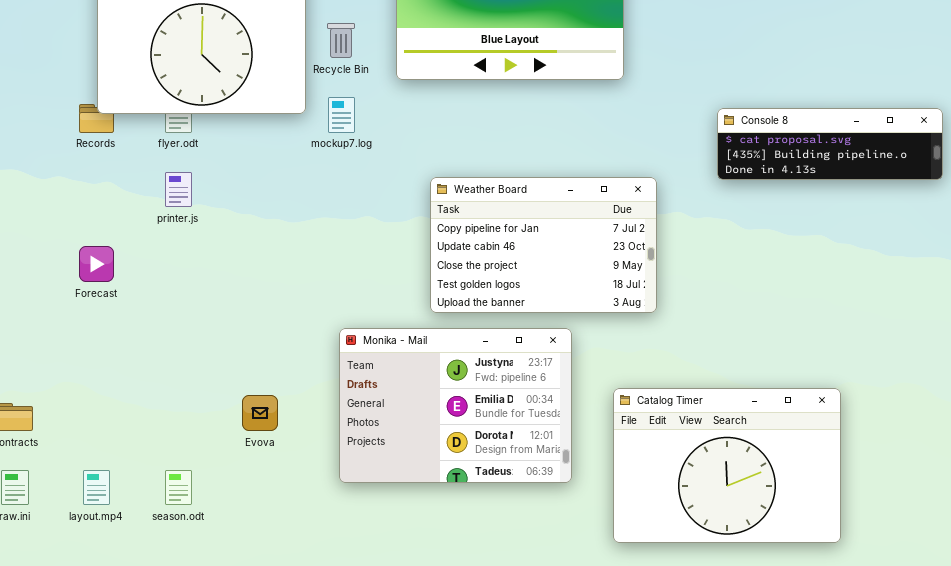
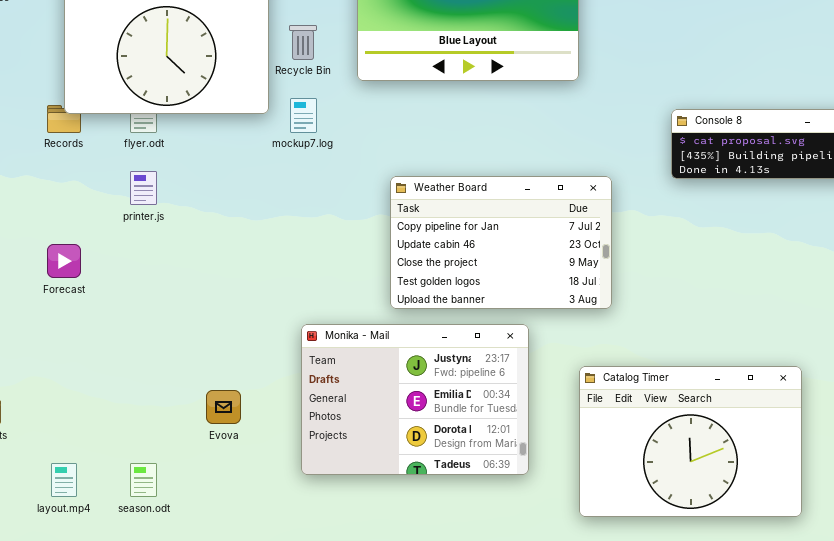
Catalog Timer: [613,388,841,543] -> [579,366,802,517], moved

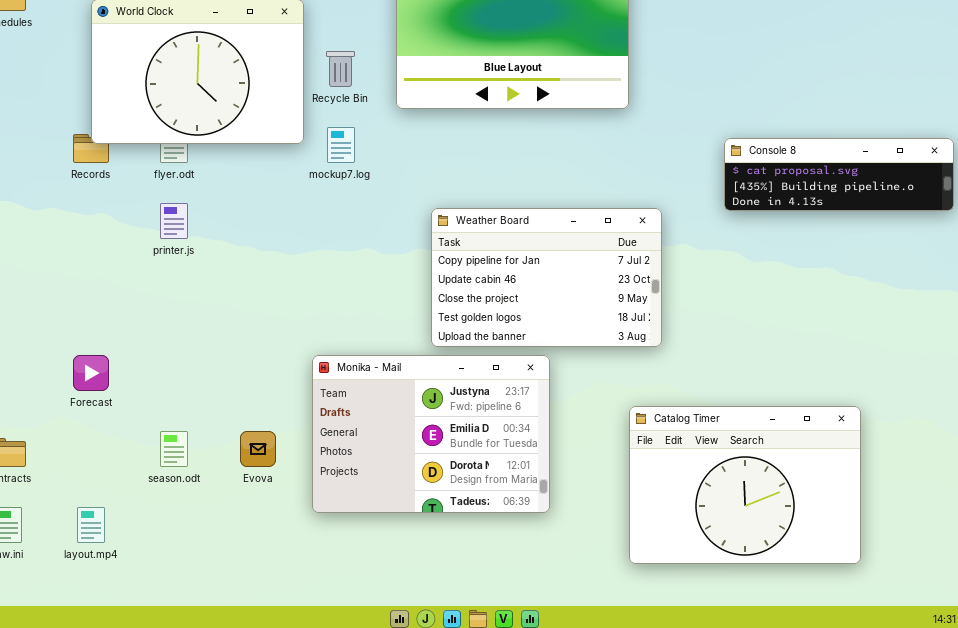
Forecast: [47,244,81,278] -> [73,355,109,391], moved
Monika - Mail: [301,324,529,475] -> [312,355,550,513], moved
season.odt: [130,463,157,497] -> [160,431,188,467], moved

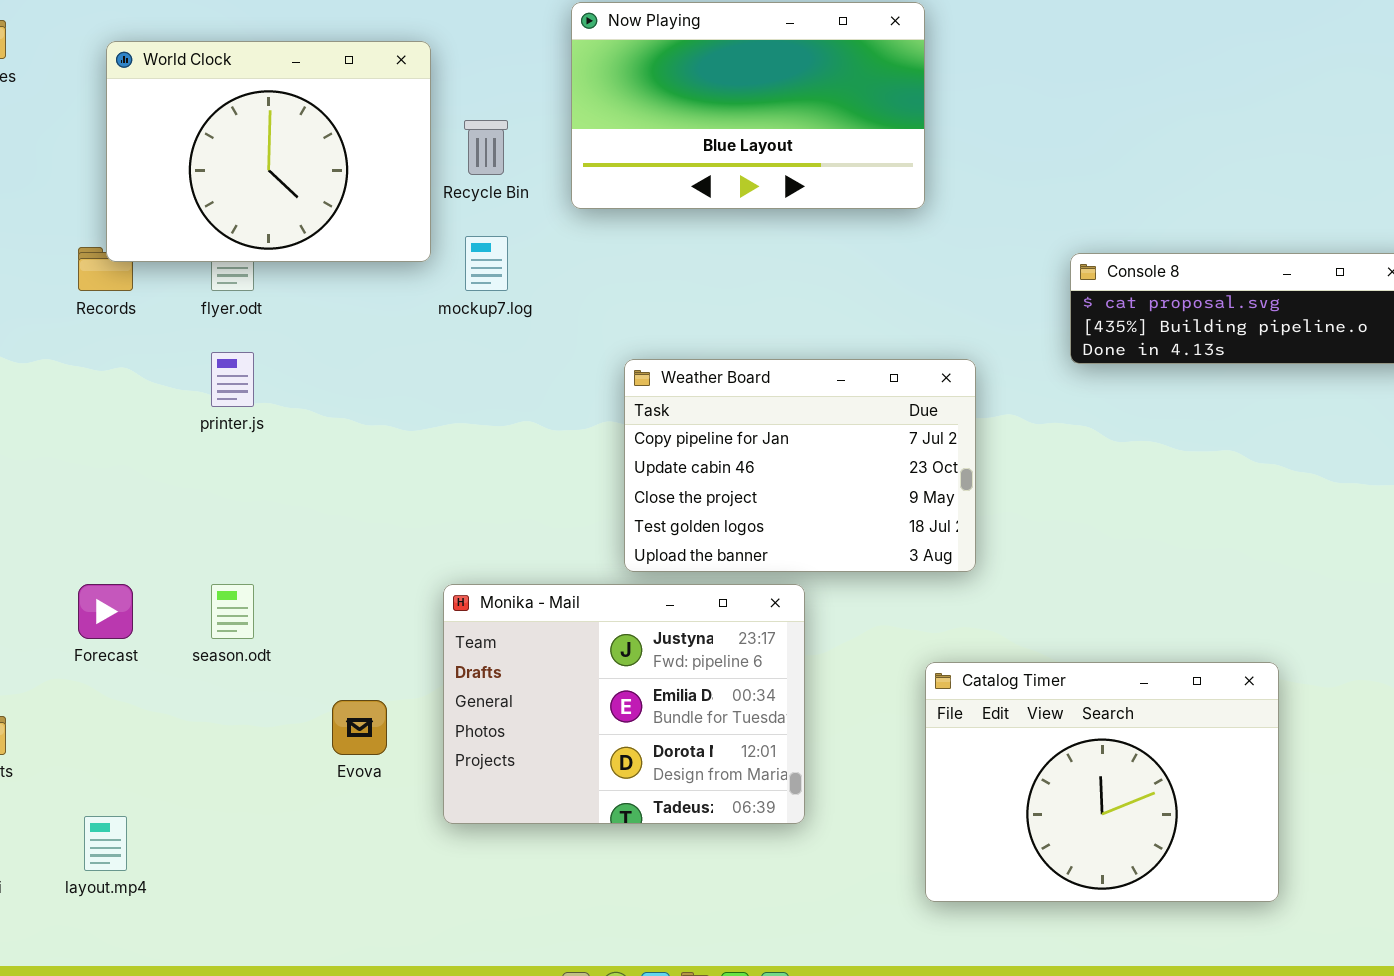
season.odt: [160,431,188,467] -> [211,584,254,639], moved

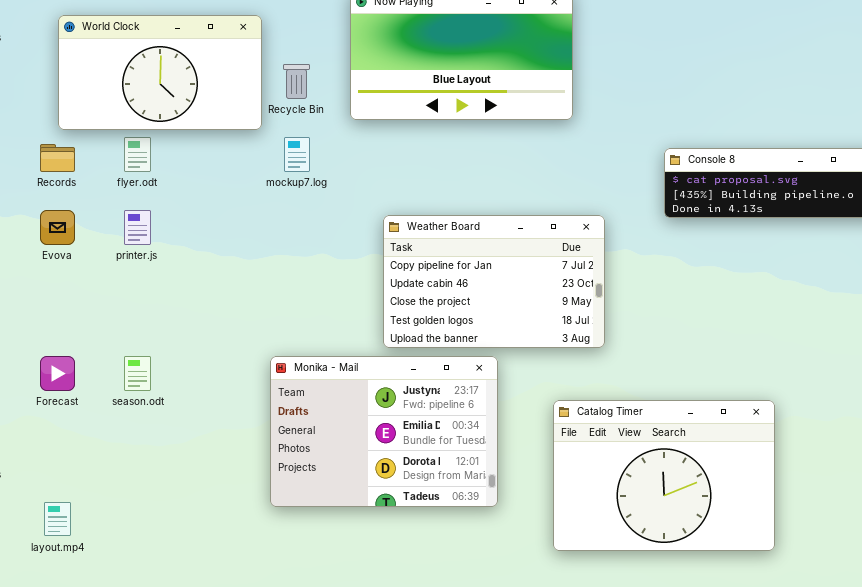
World Clock: [106,41,431,262] -> [58,15,262,130], resized
Catalog Timer: [925,662,1279,902] -> [553,400,775,551], moved
Evova: [332,700,387,755] -> [40,210,75,245], moved

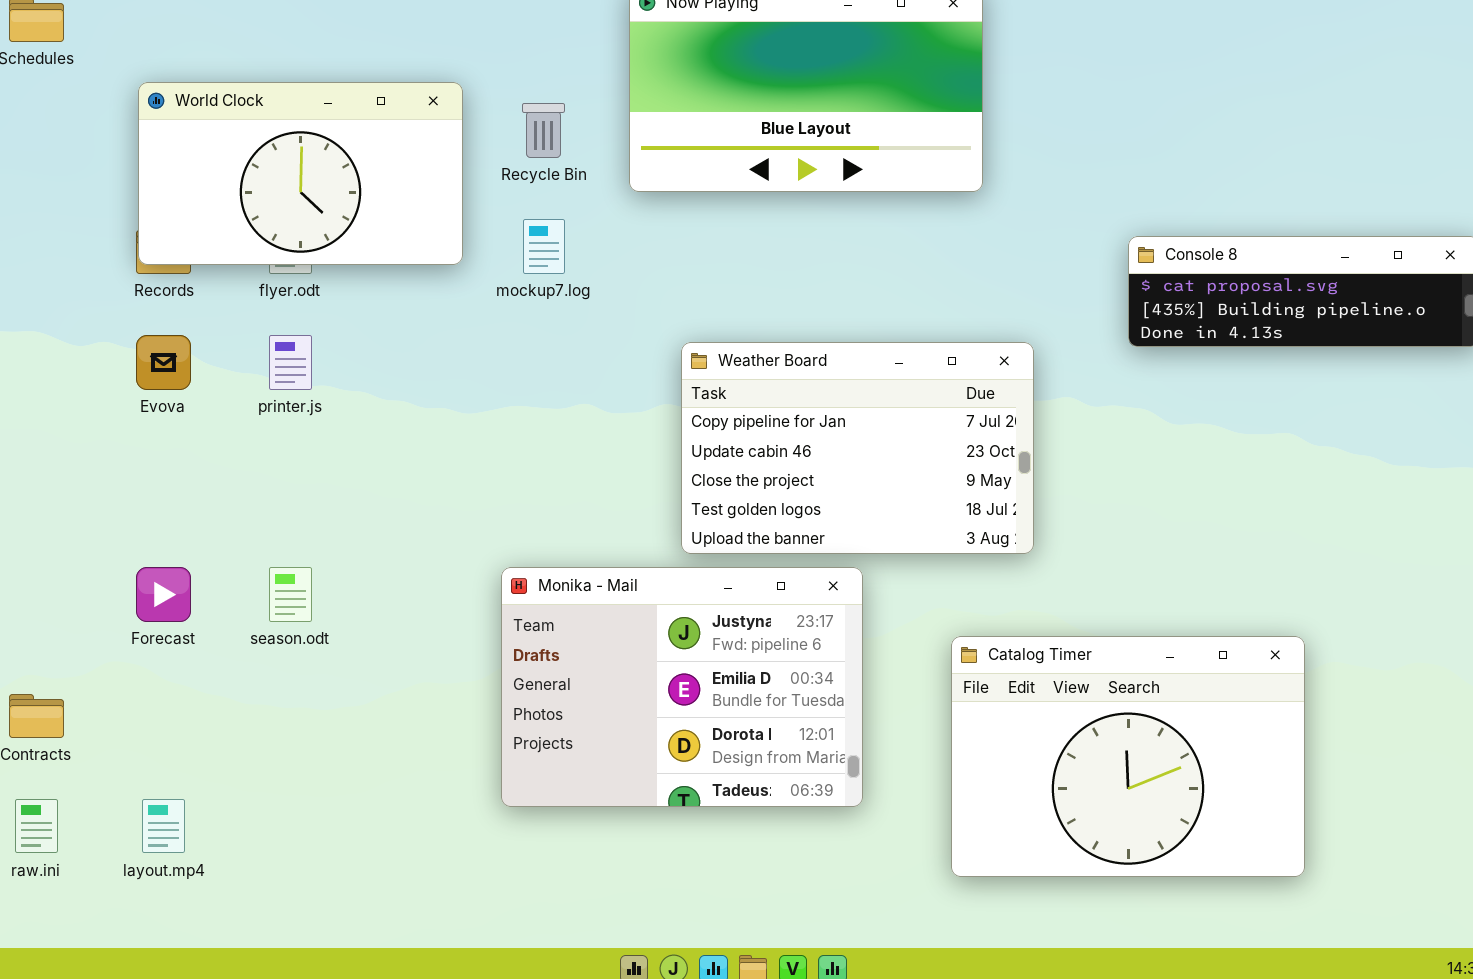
World Clock: [58,15,262,130] -> [138,82,463,265], moved

